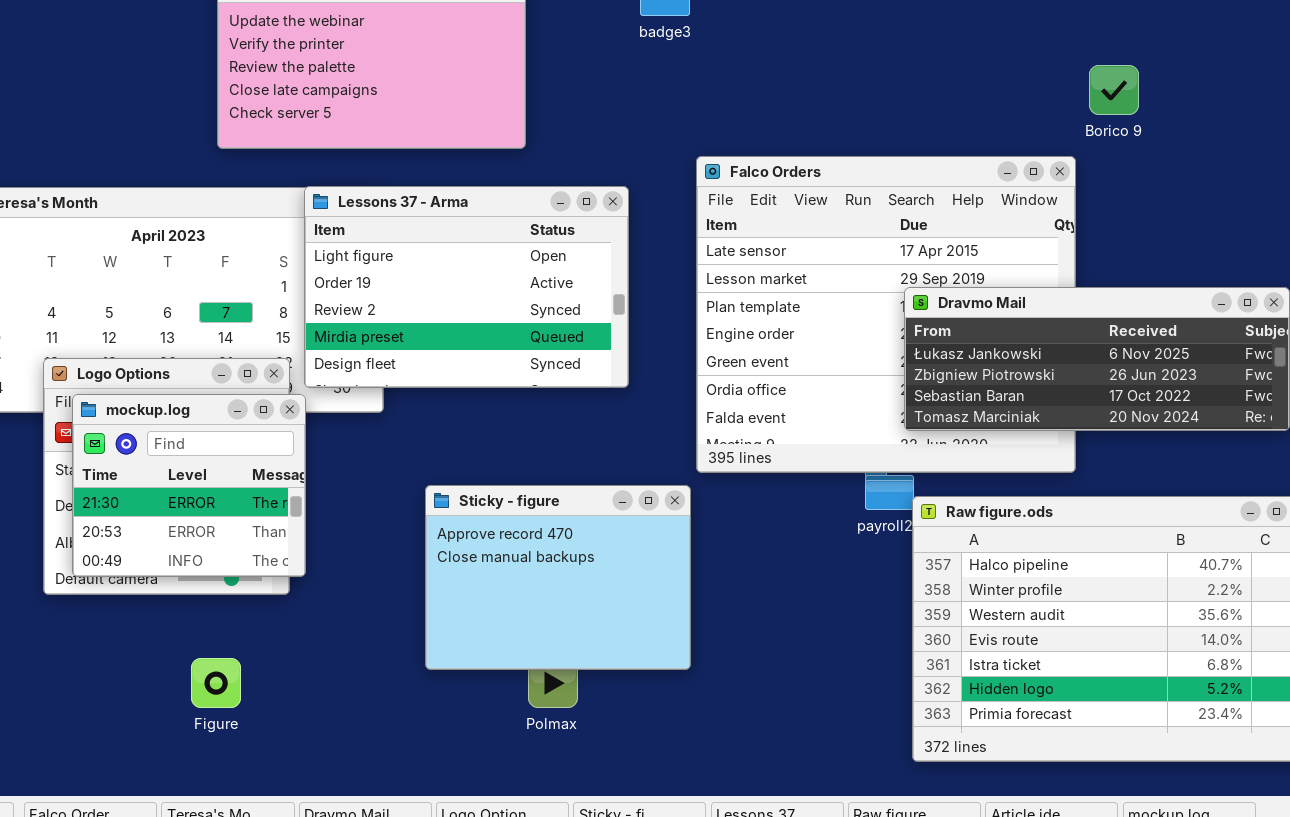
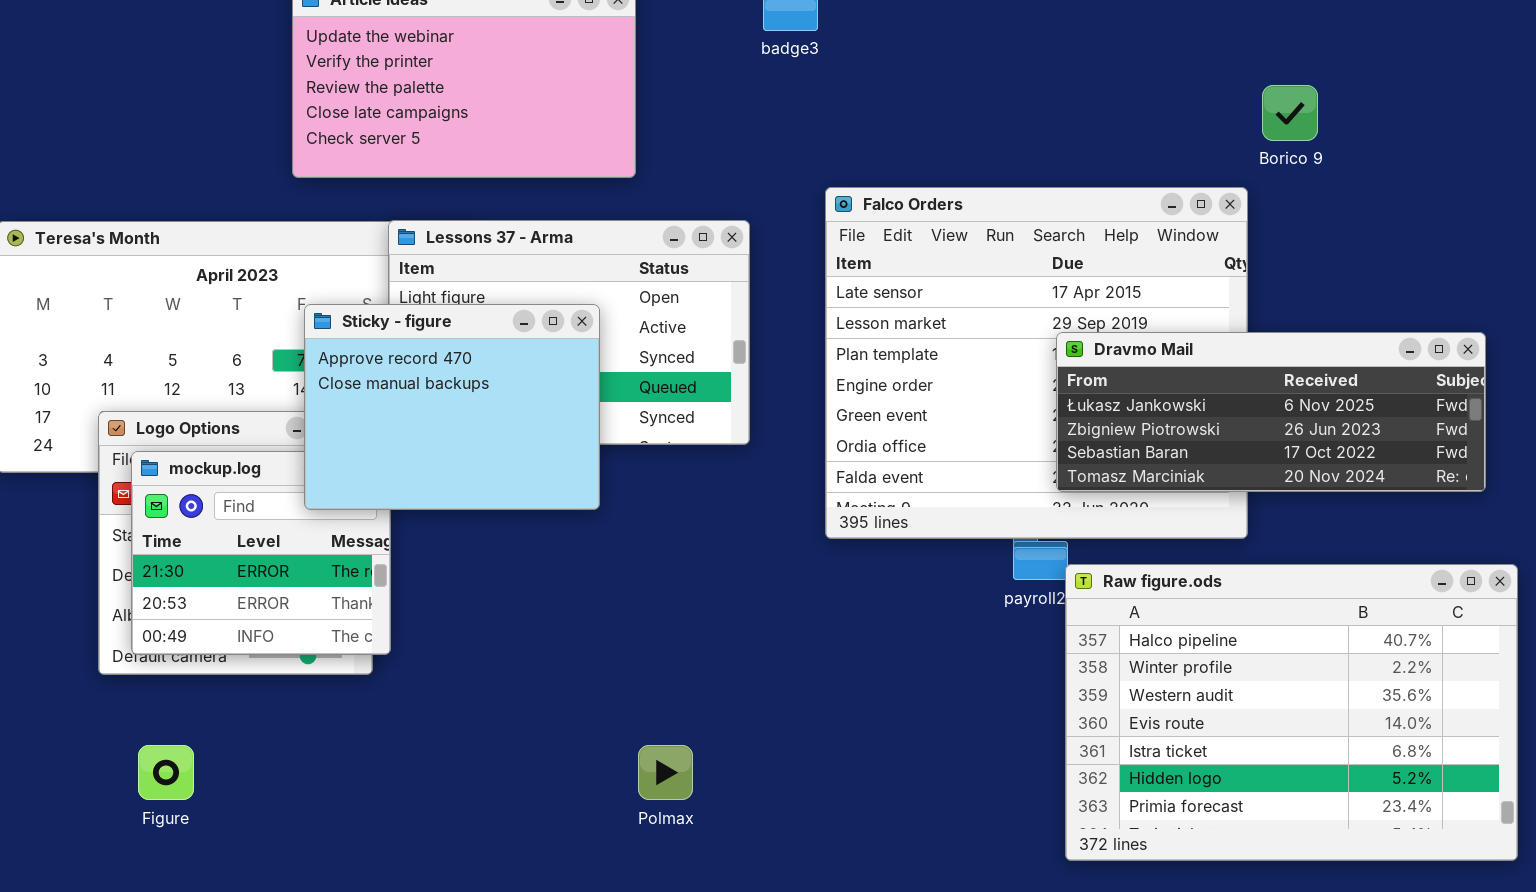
Sticky - figure: [425,485,691,670] -> [304,304,600,510], moved
Figure: [191,658,241,708] -> [138,745,194,800], moved

